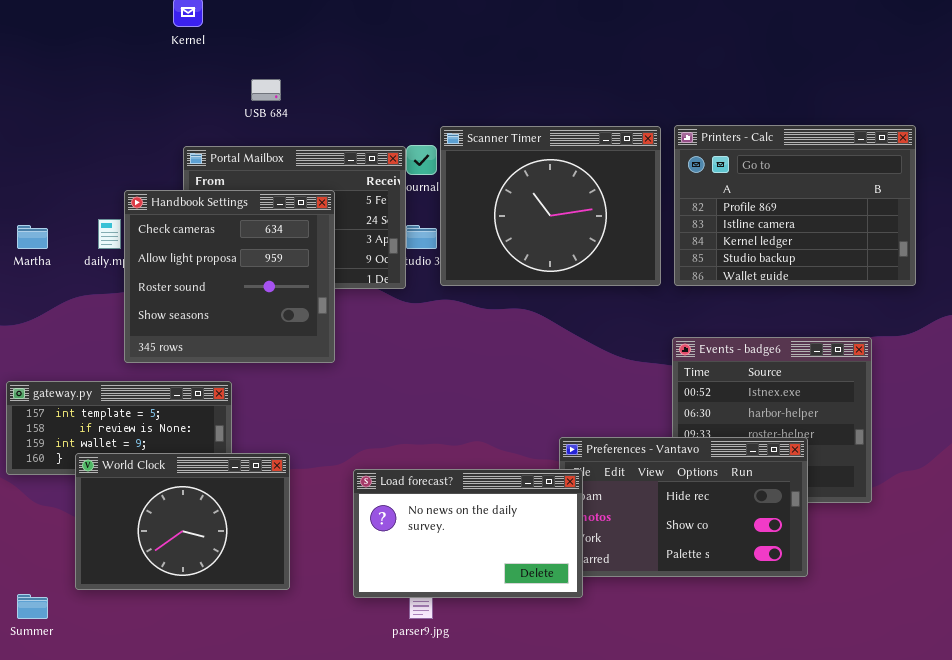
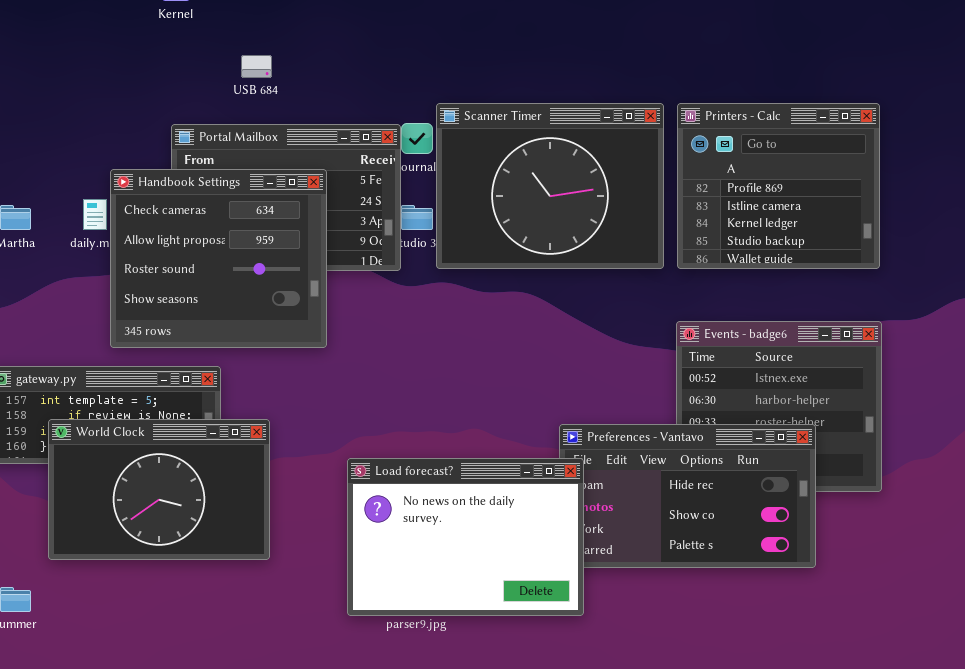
Printers - Calc: [674,125,916,286] -> [677,103,880,269], resized
World Clock: [75,453,290,590] -> [48,419,270,560], moved
Load forecast?: [353,469,583,598] -> [347,458,584,616], resized

